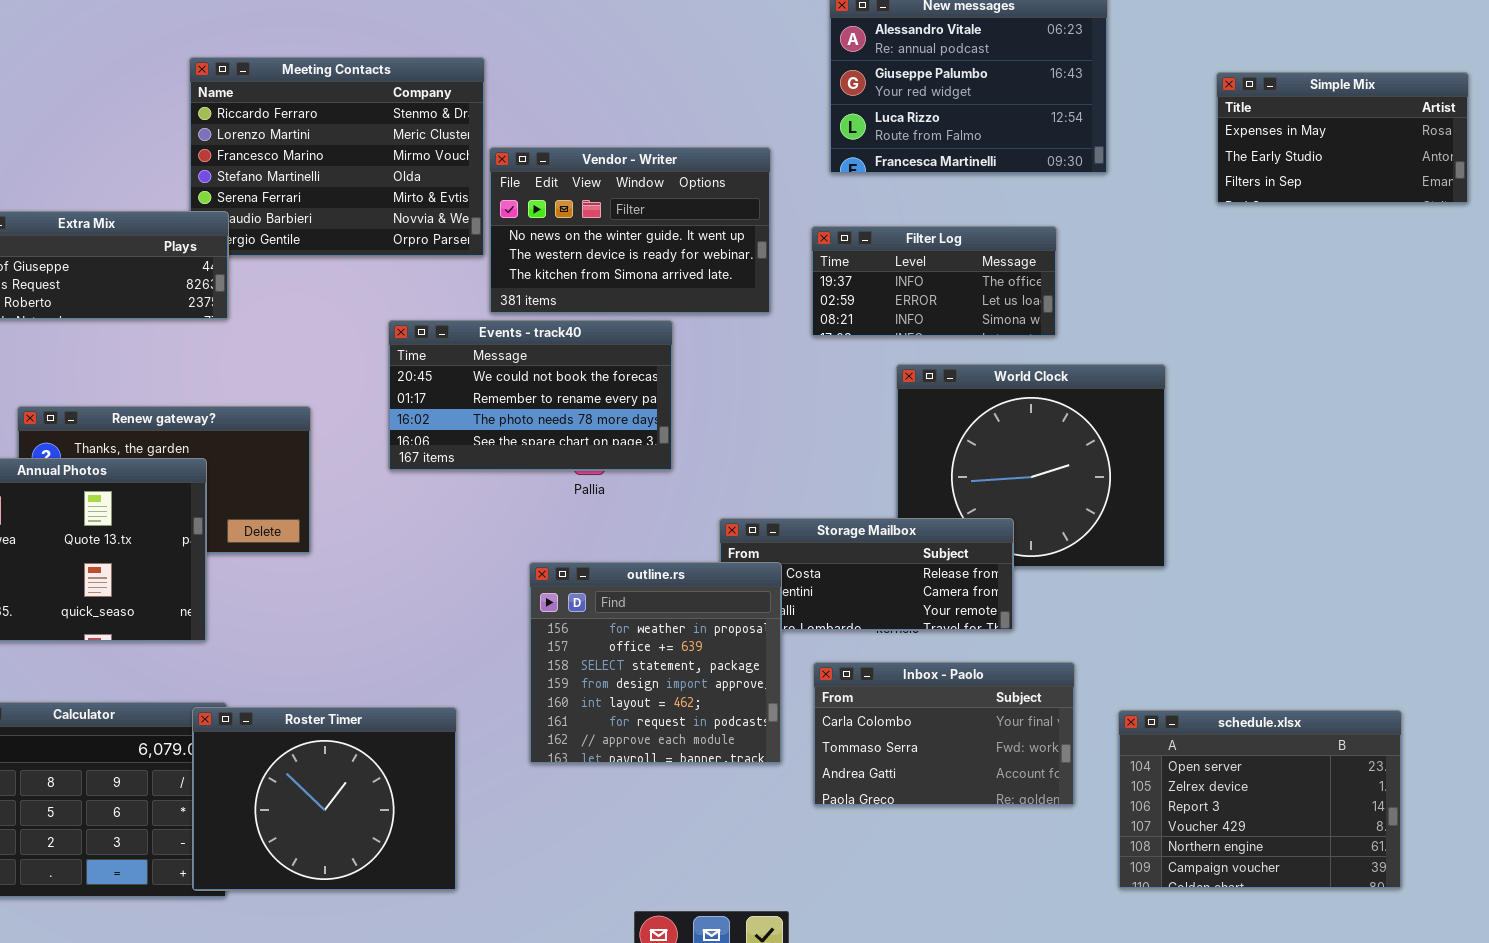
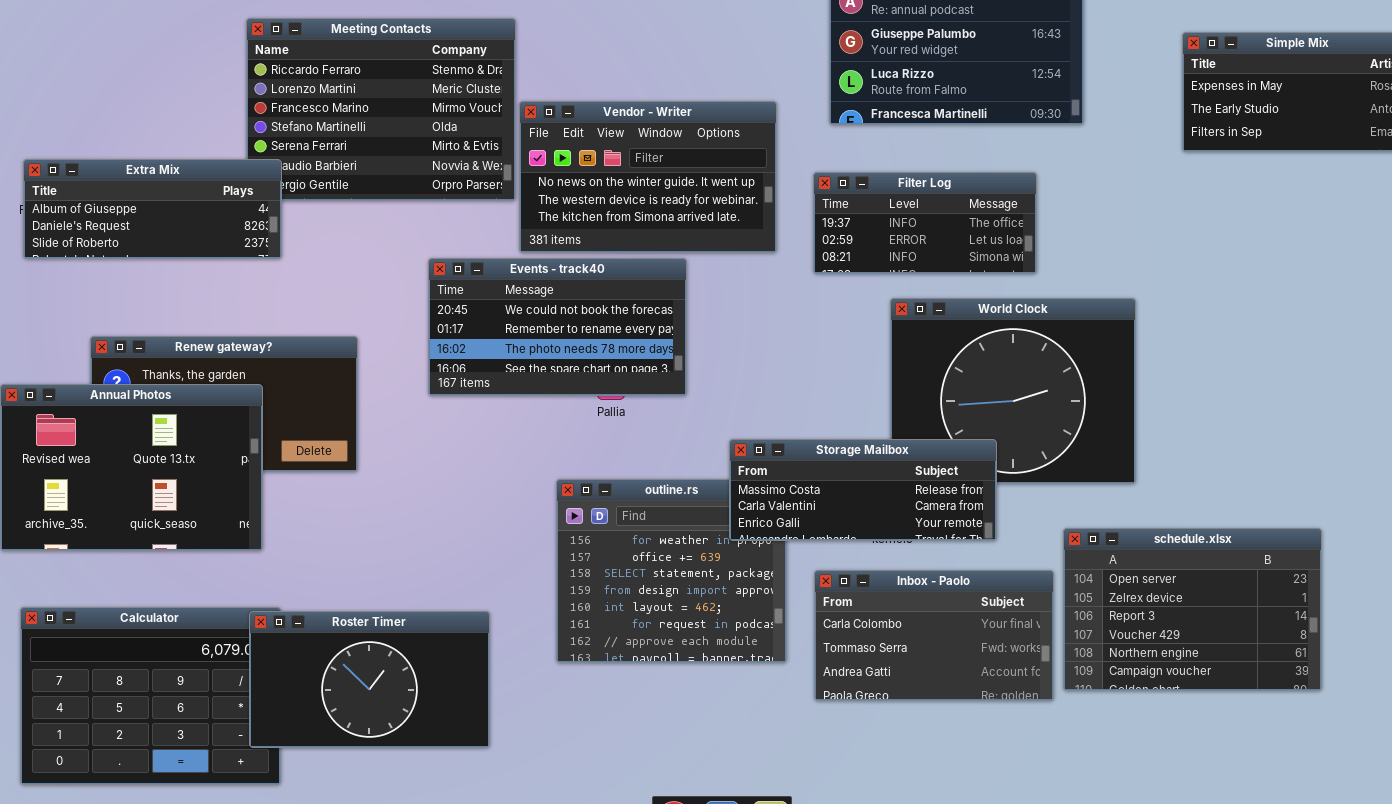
Storage Mailbox: [719,518,1014,631] -> [729,439,997,541], raised
Roster Timer: [192,707,457,891] -> [249,611,490,748], resized
schedule.xlsx: [1118,710,1402,889] -> [1063,528,1322,691], moved

